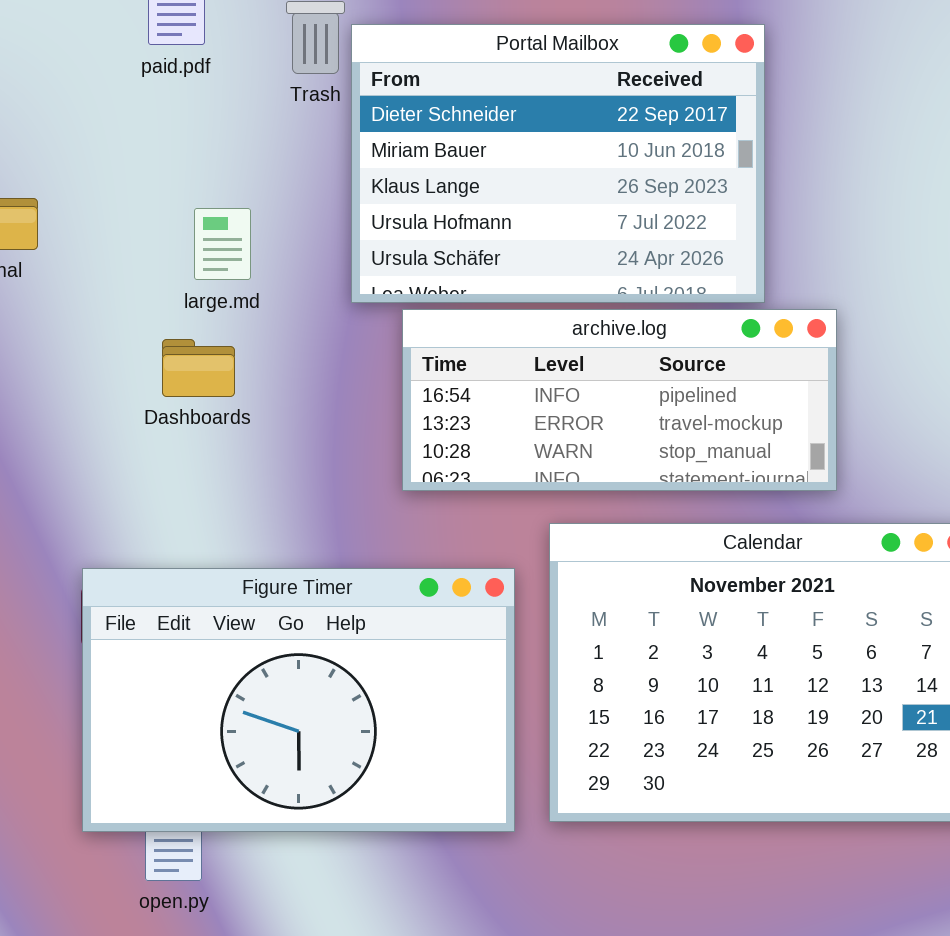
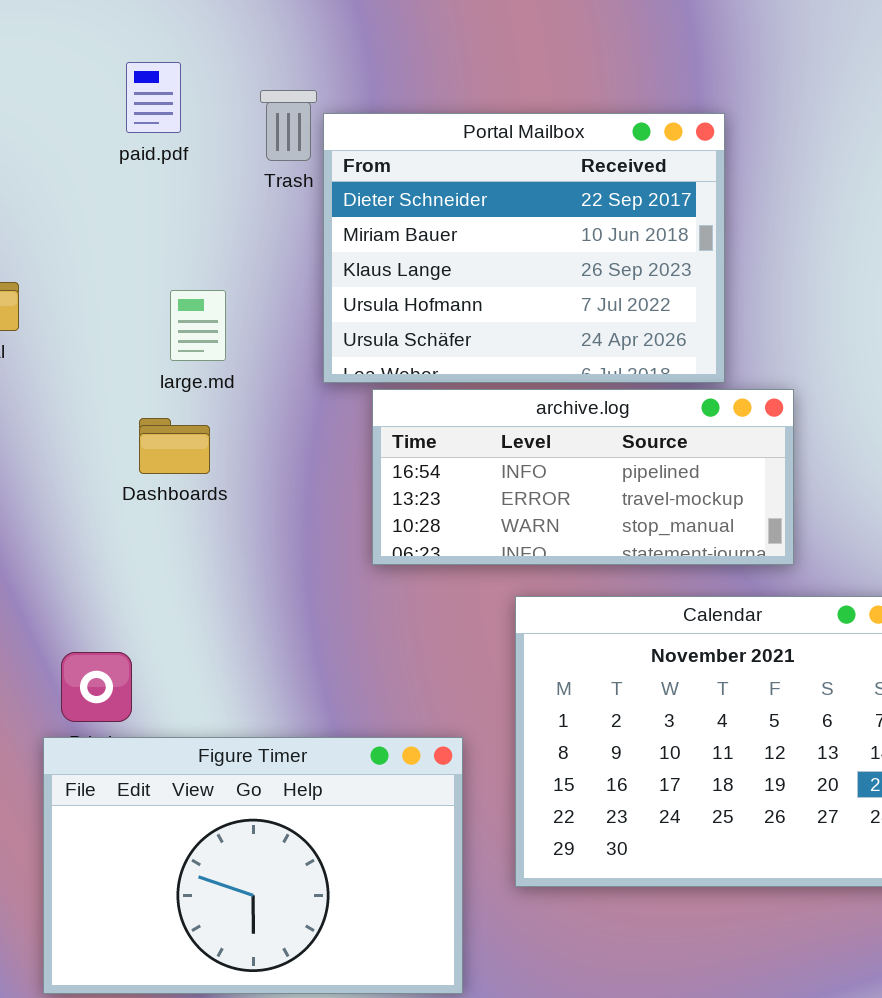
Figure Timer: [82,568,515,832] -> [43,737,463,994], moved

